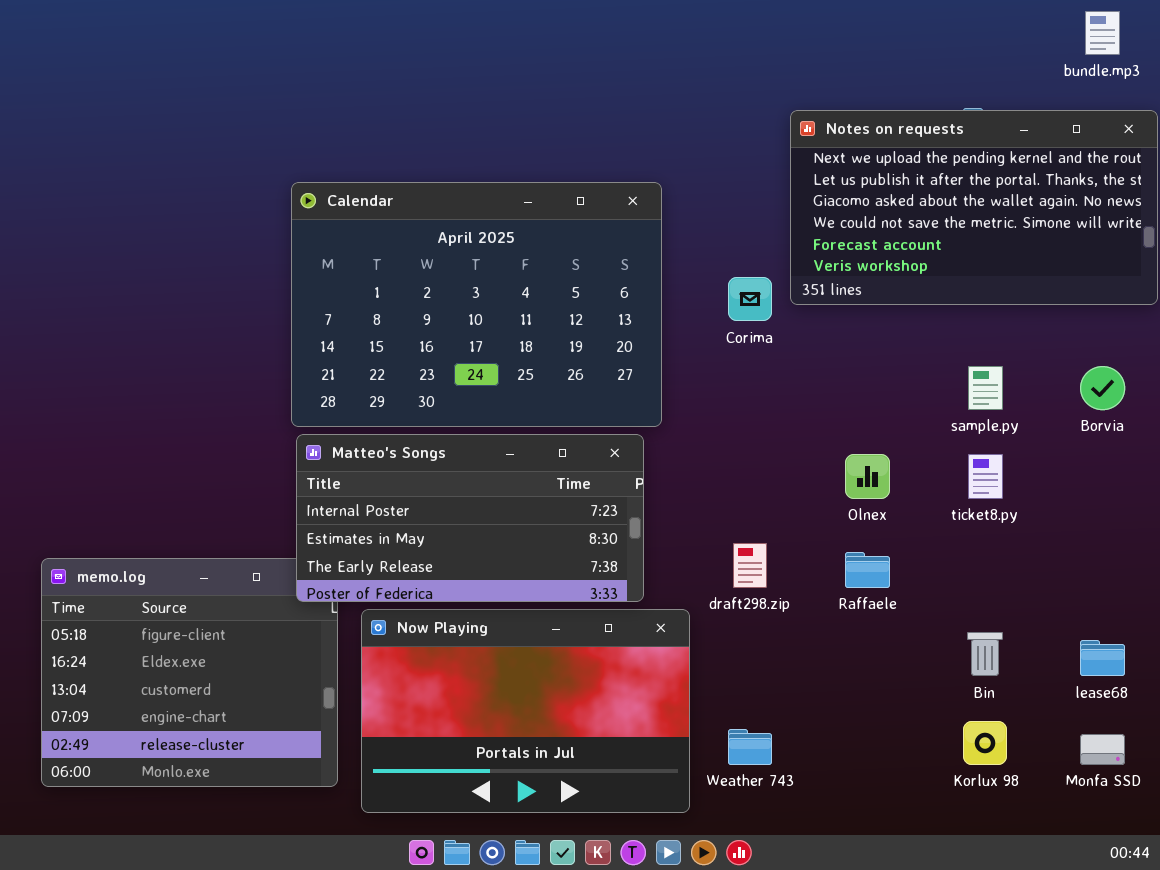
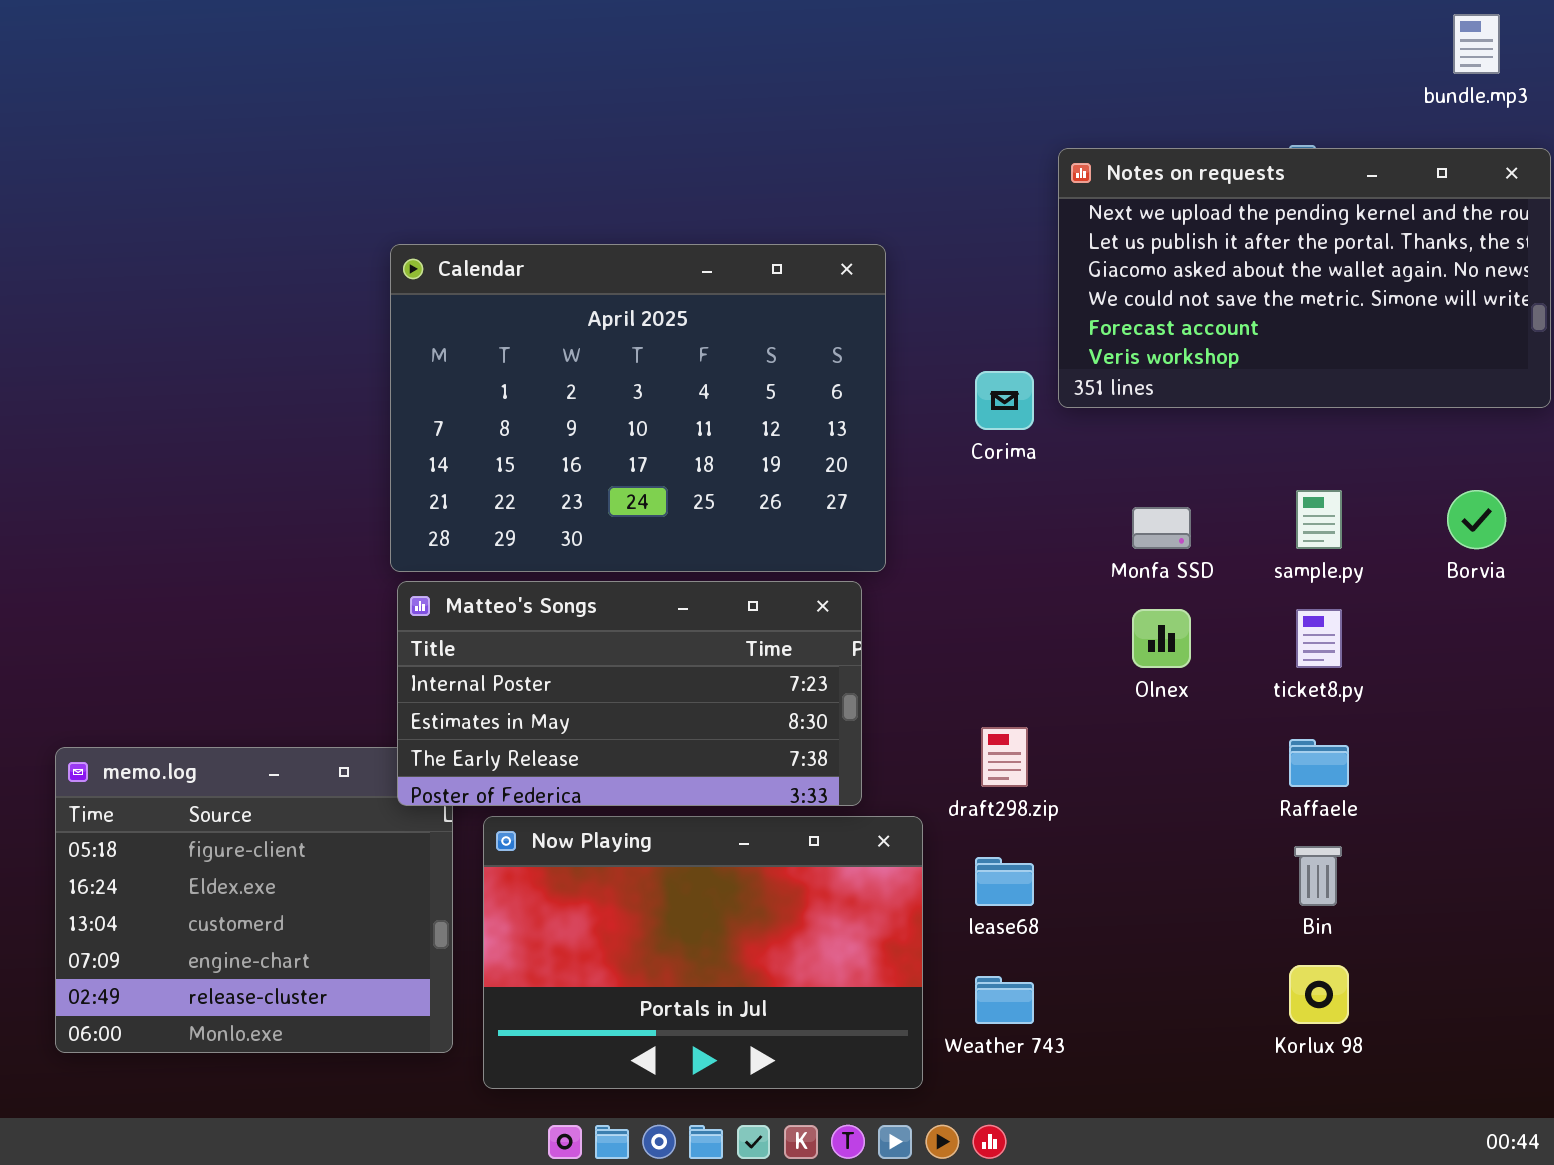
Raffaele: [845,552,890,588] -> [1289,739,1349,787], moved
lease68: [1080,640,1125,676] -> [975,857,1034,906], moved
Monfa SSD: [1080,734,1125,765] -> [1132,507,1191,549], moved

